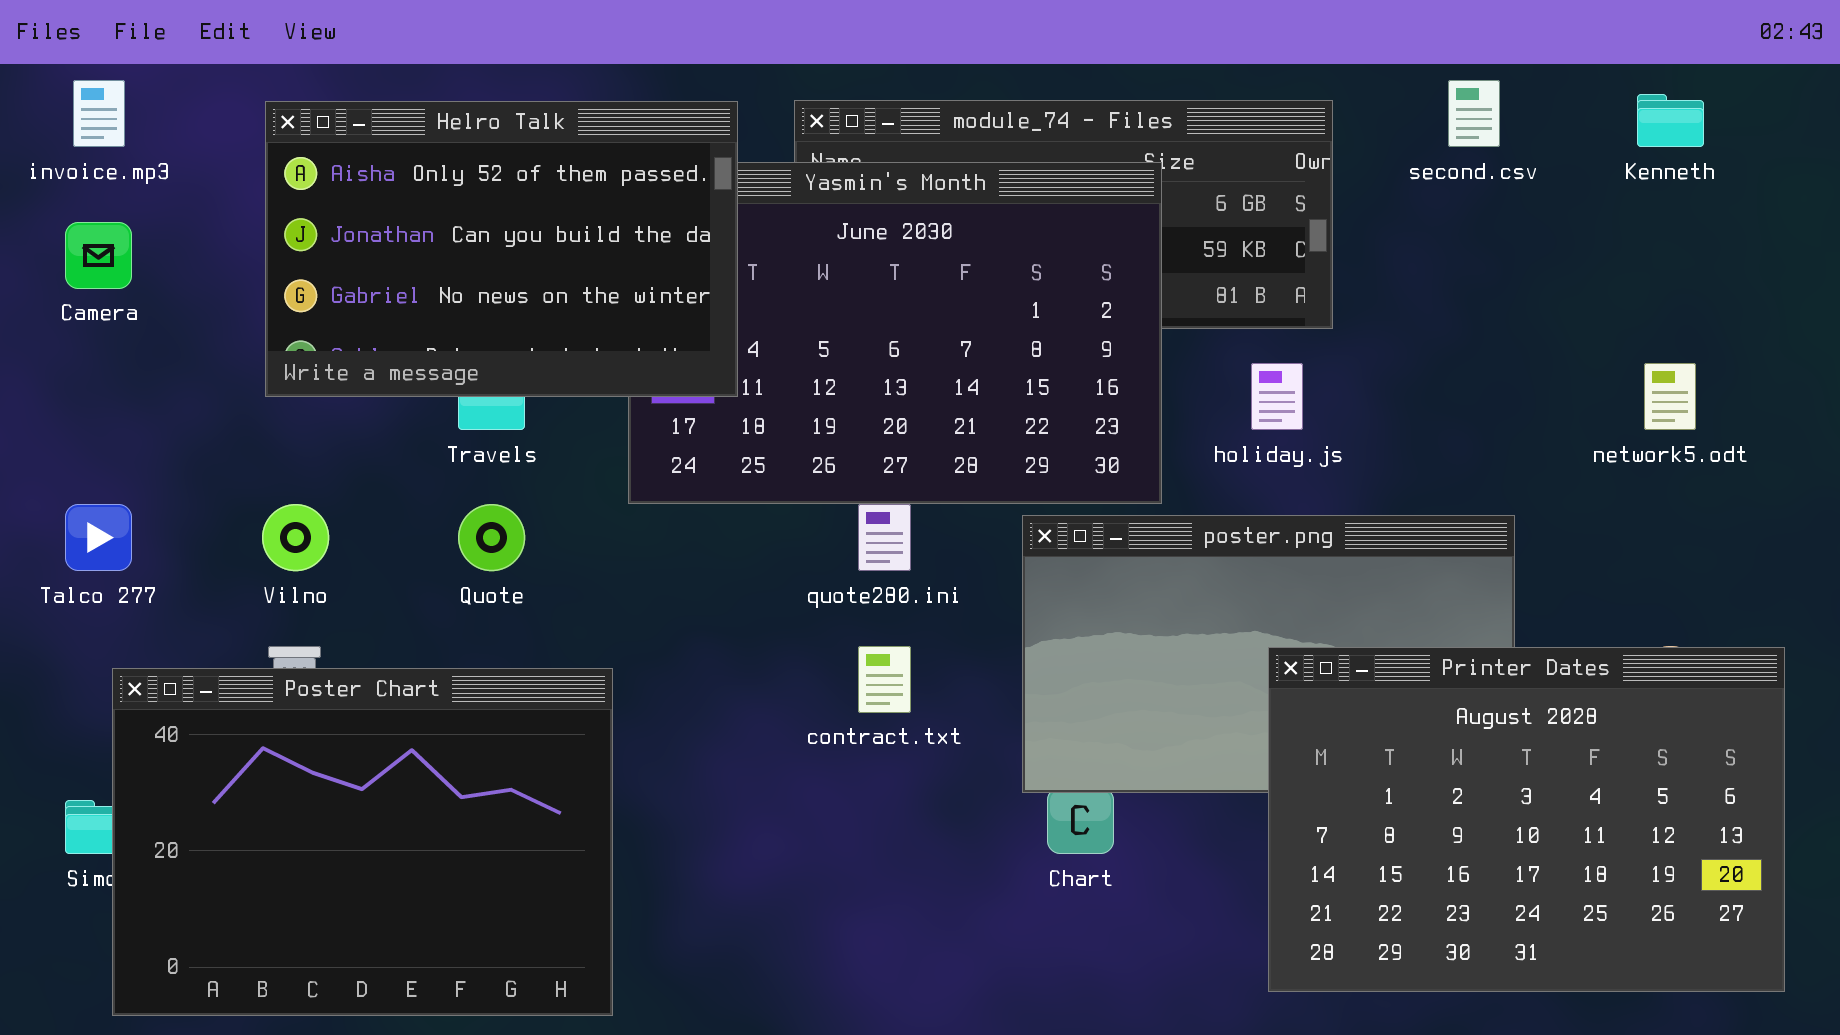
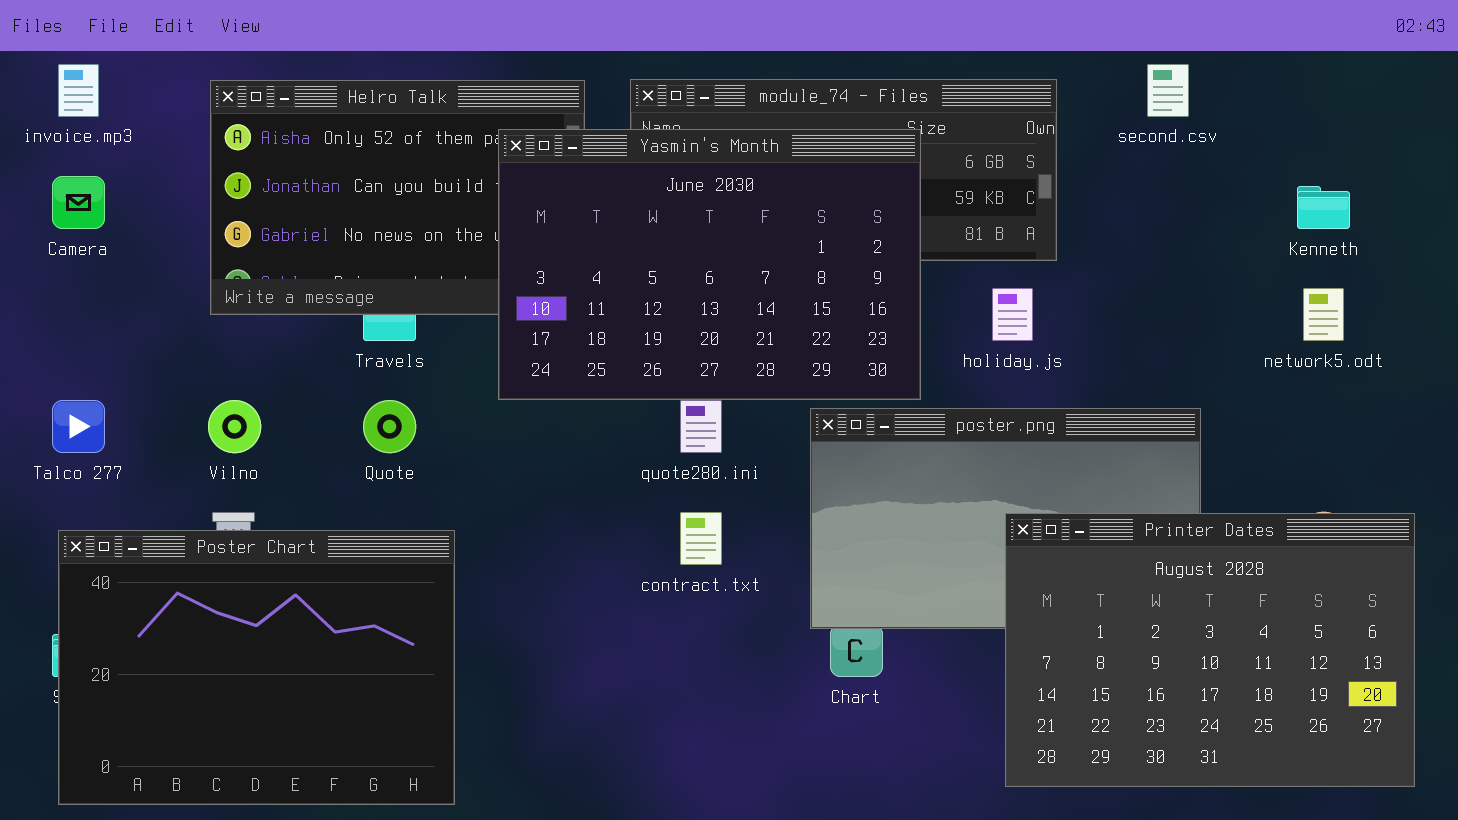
Kenneth: [1637,94,1704,147] -> [1297,186,1350,229], moved
Yasmin's Month: [628,162,1162,504] -> [498,129,921,400], raised
Poster Chart: [112,668,613,1016] -> [58,530,455,805], moved

